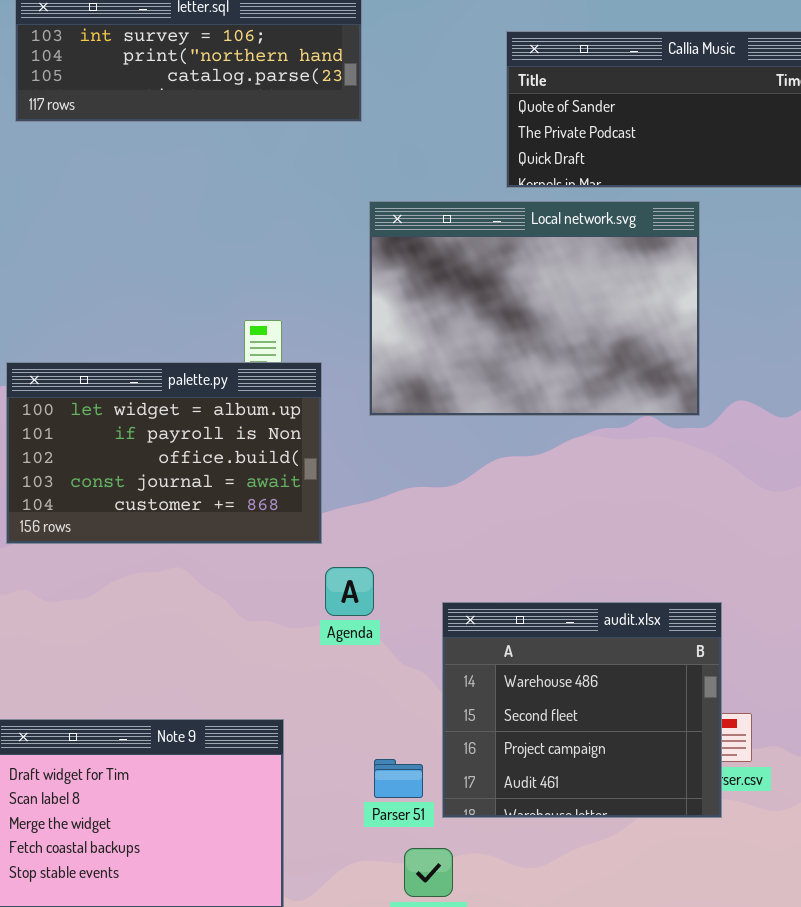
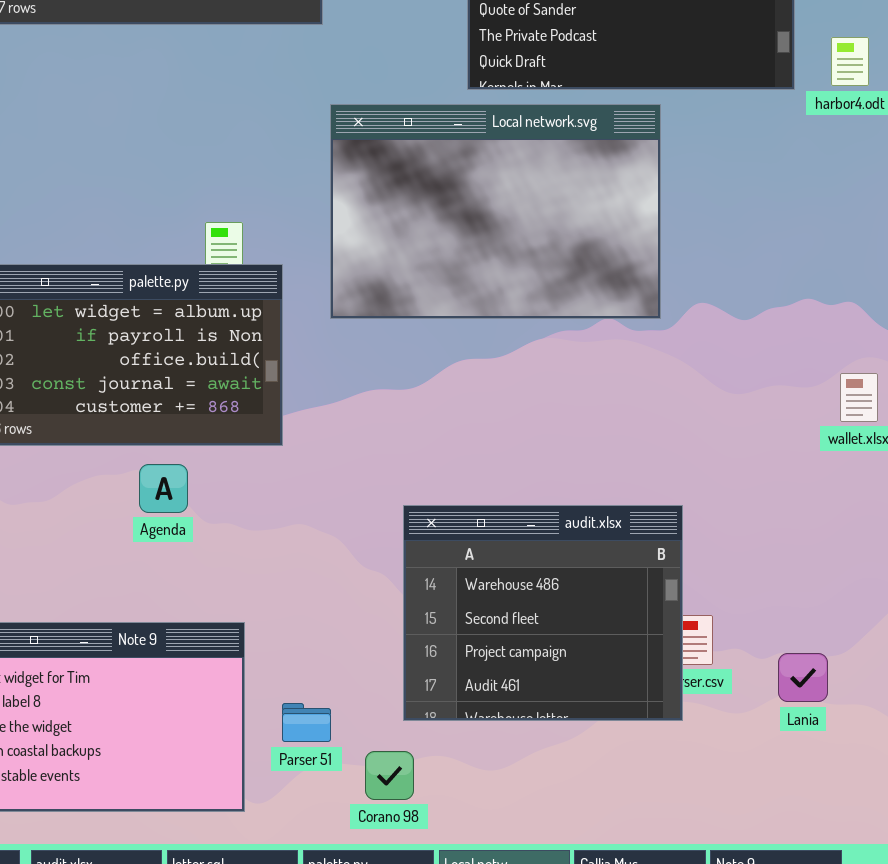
Agenda: [325,567,374,616] -> [139,464,188,513], moved
Parser 51: [374,759,423,798] -> [282,703,331,742], moved

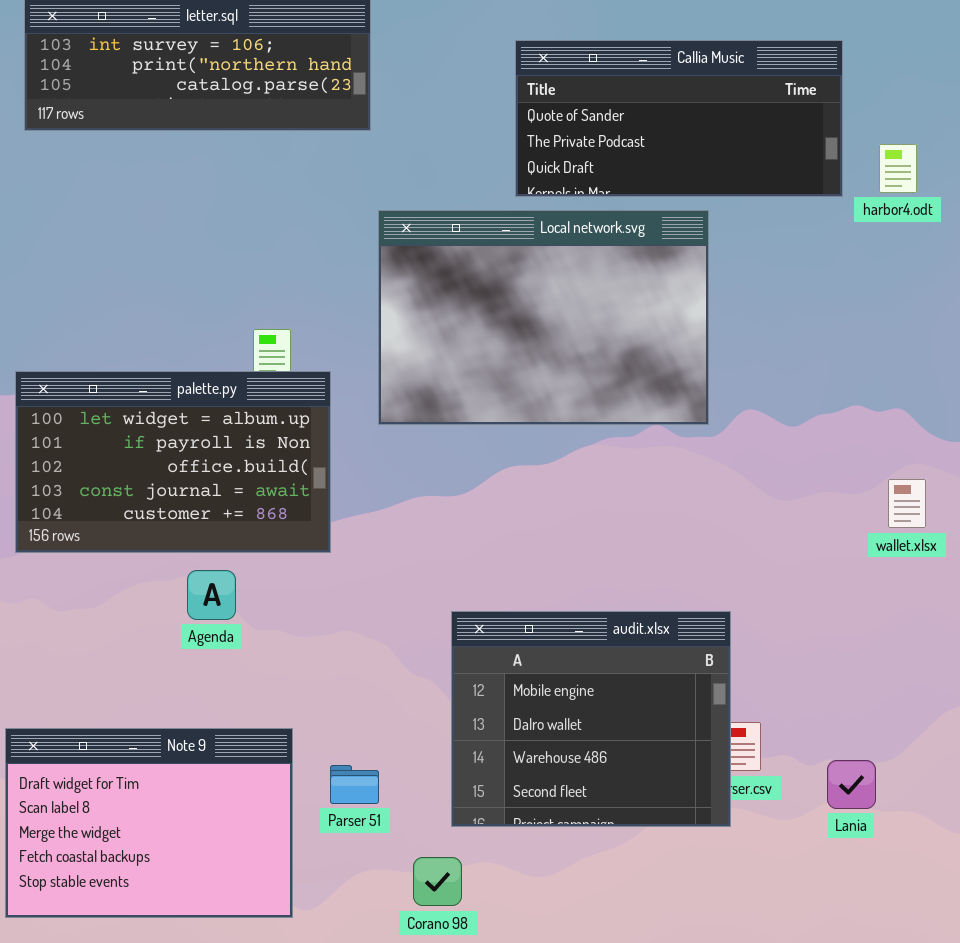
audit.xlsx: [403,505,683,721] -> [451,611,731,827], scrolled up 2 rows
Parser 51: [282,703,331,742] -> [330,765,379,804], moved

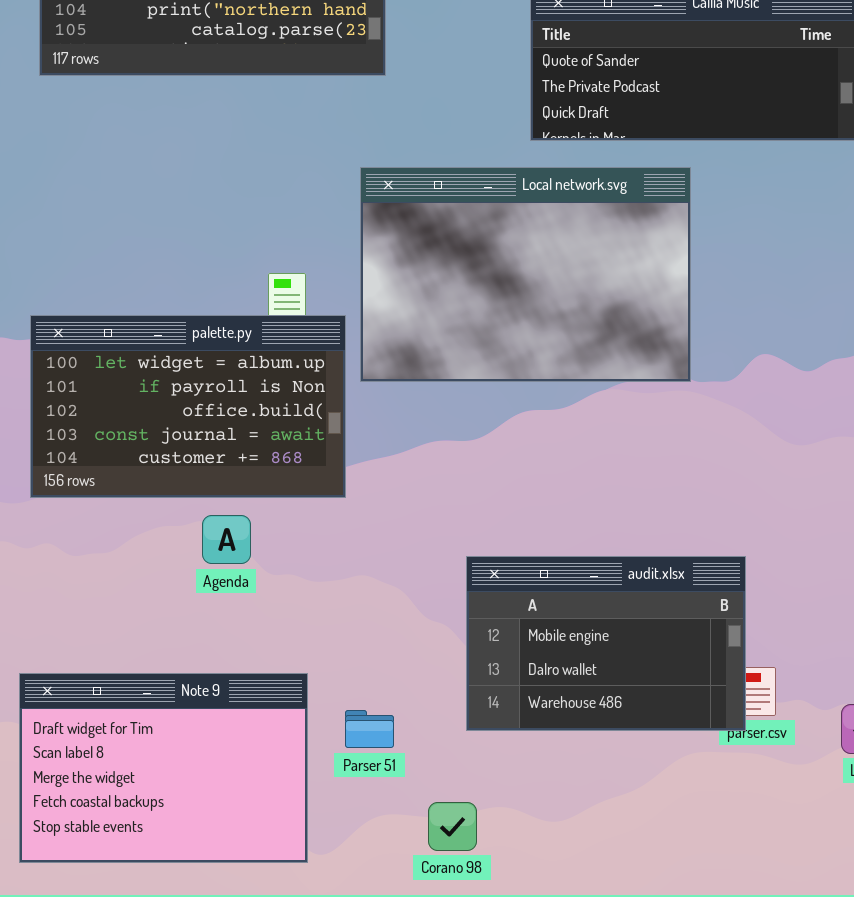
Local network.svg: [378,210,709,425] -> [360,167,691,382], moved
audit.xlsx: [451,611,731,827] -> [466,556,746,731], resized

